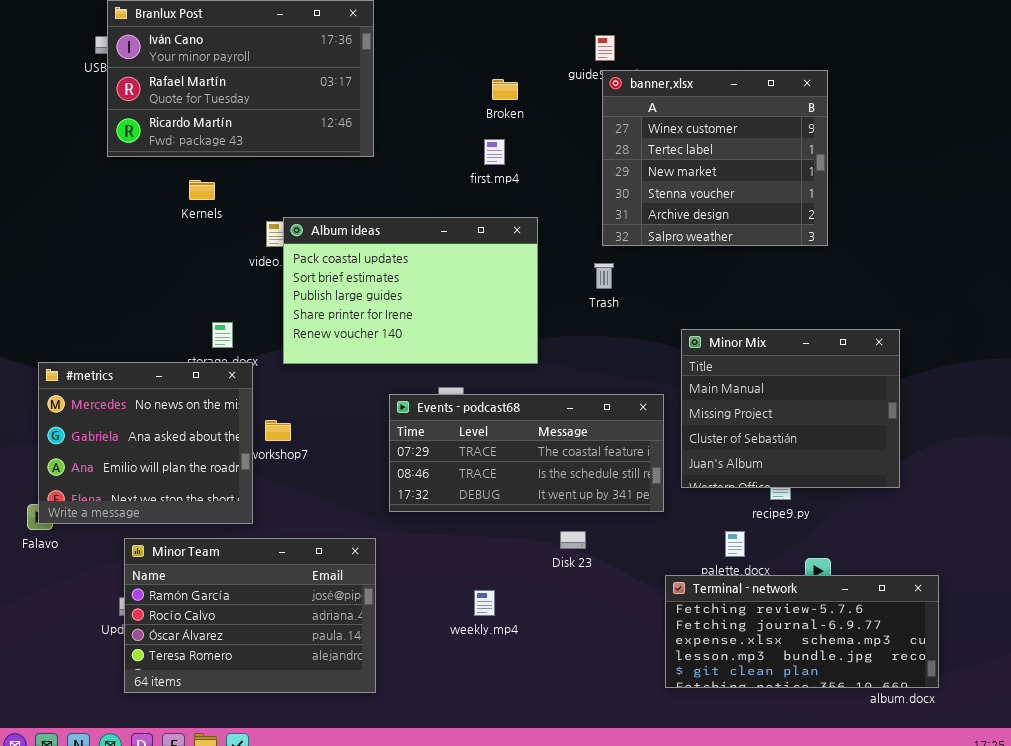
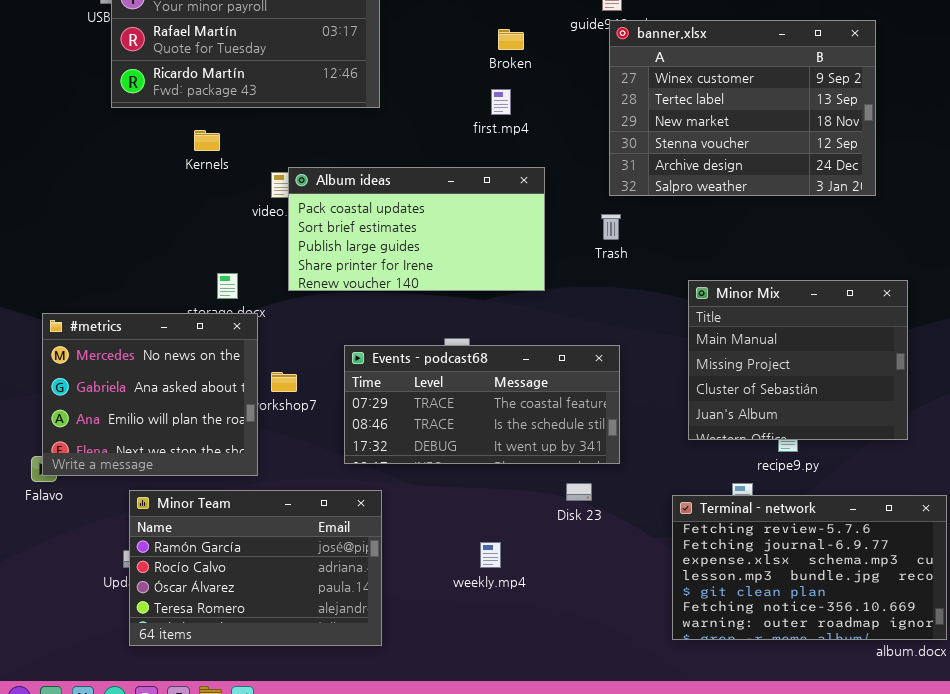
banner.xlsx: [602,70,828,246] -> [609,20,876,196], resized
Album ideas: [283,217,538,364] -> [288,167,545,291], resized
Events - podcast68: [389,394,664,512] -> [344,345,620,464], moved
Terminal - network: [665,575,939,688] -> [672,495,947,640], resized

